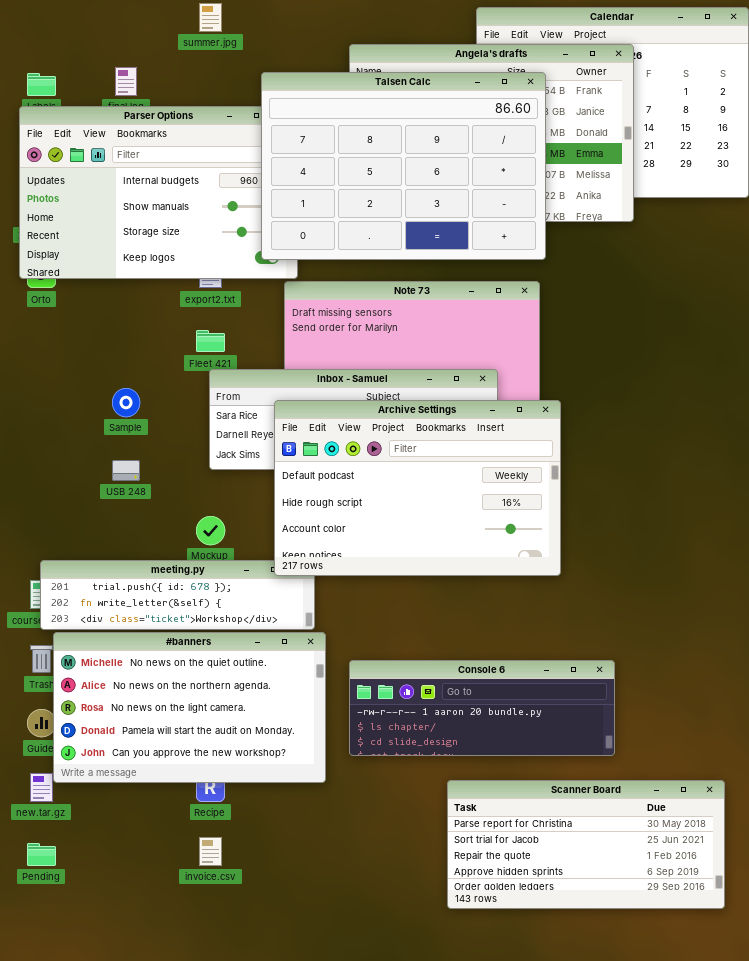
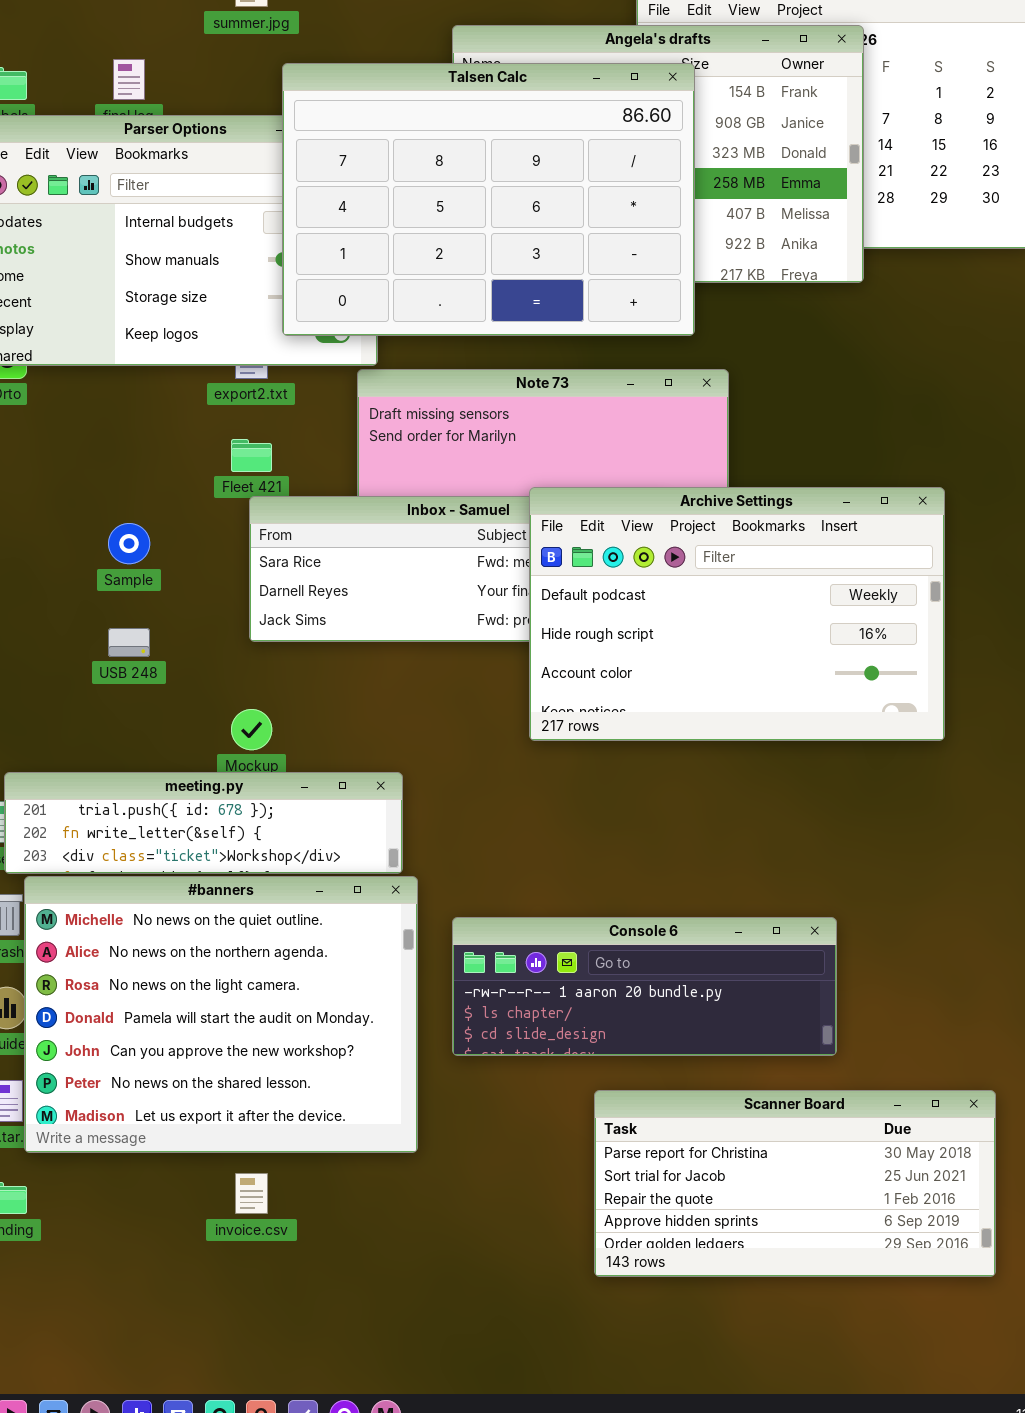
Talsen Calc: [261,72,546,260] -> [282,63,695,336], moved
Archive Settings: [274,400,561,576] -> [529,487,945,741], moved
#banners: [53,632,326,783] -> [24,876,418,1153], resized

